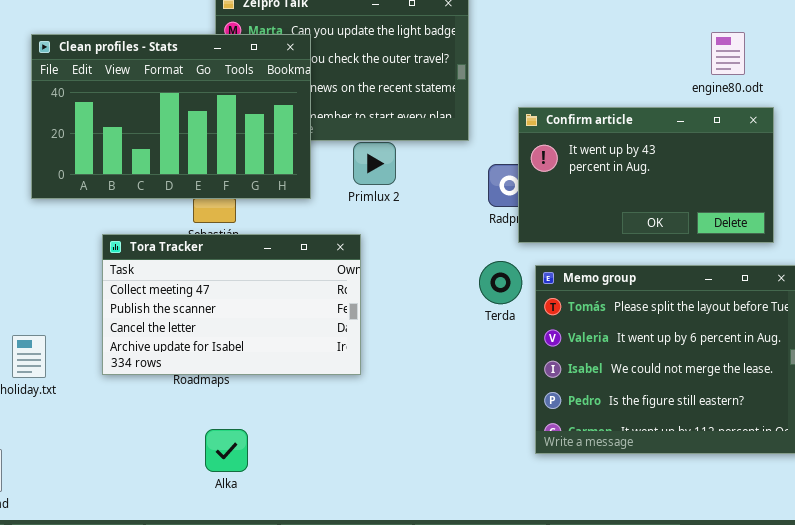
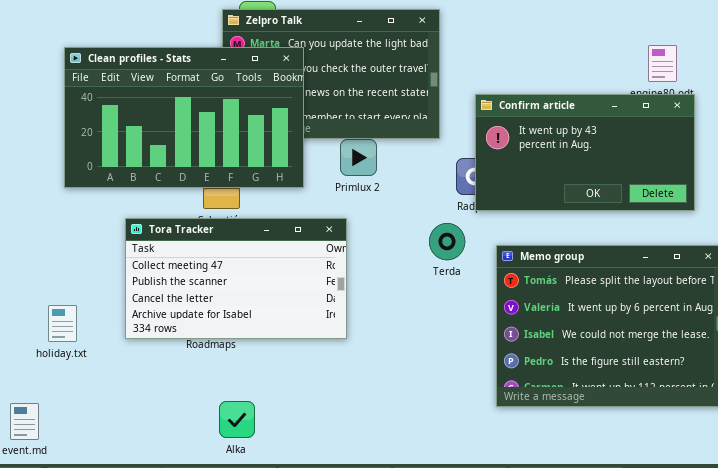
Confirm article: [518,107,774,243] -> [475,94,695,211], moved
Terda: [479,261,522,304] -> [429,223,465,260], moved
Alka: [205,429,248,472] -> [219,401,255,438], moved

